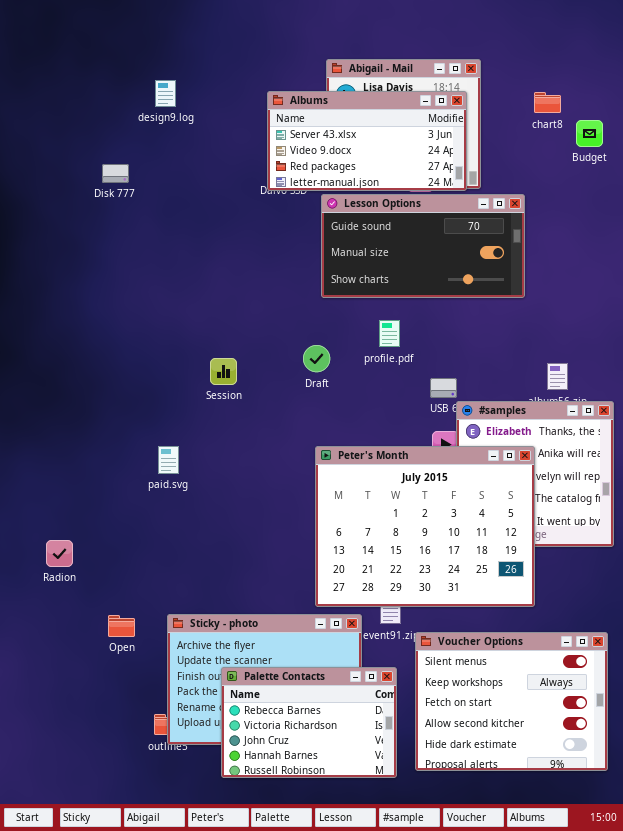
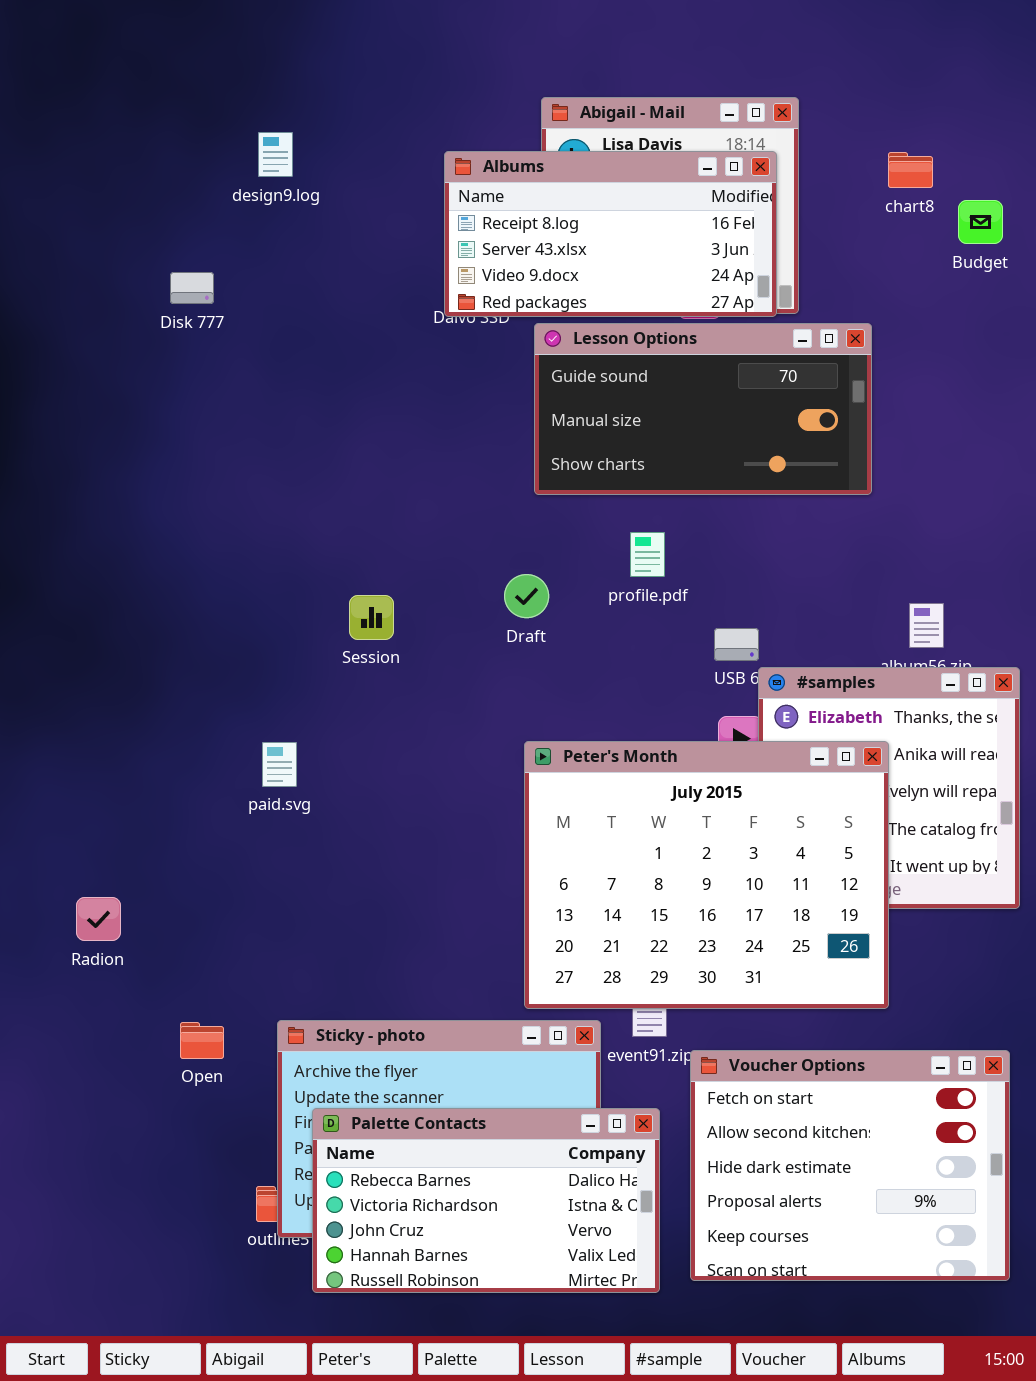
Albums: [267,91,467,191] -> [444,151,777,317], scrolled up 1 row
Voucher Options: [415,632,608,771] -> [690,1050,1010,1281], scrolled down 2 rows
Palette Contacts: [221,667,397,778] -> [312,1108,660,1293], resized

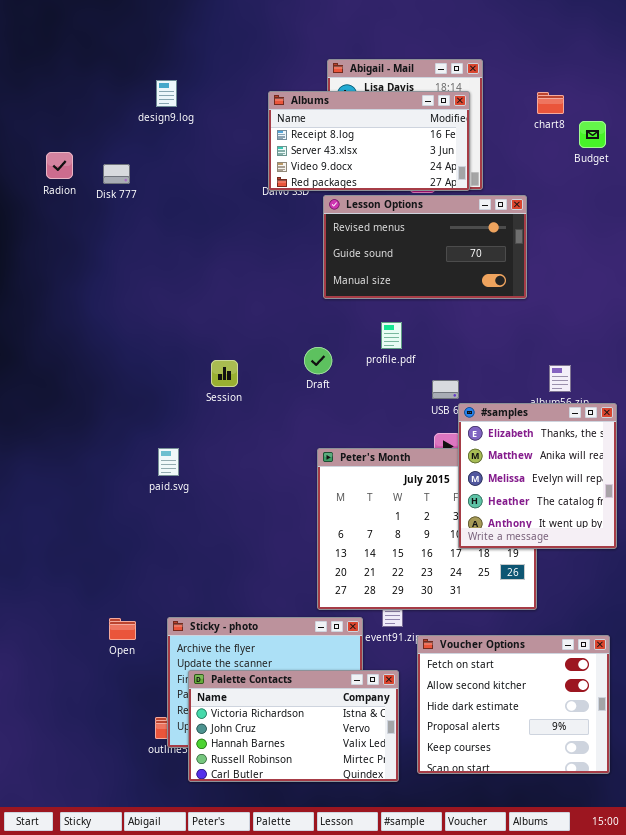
Lesson Options: [534,323,872,495] -> [323,195,527,299], scrolled up 1 row
#samples: [758,667,1020,909] -> [458,403,617,549], raised
Radion: [76,897,121,941] -> [46,152,73,179], moved
Palette Contacts: [312,1108,660,1293] -> [188,670,399,782], scrolled down 1 row

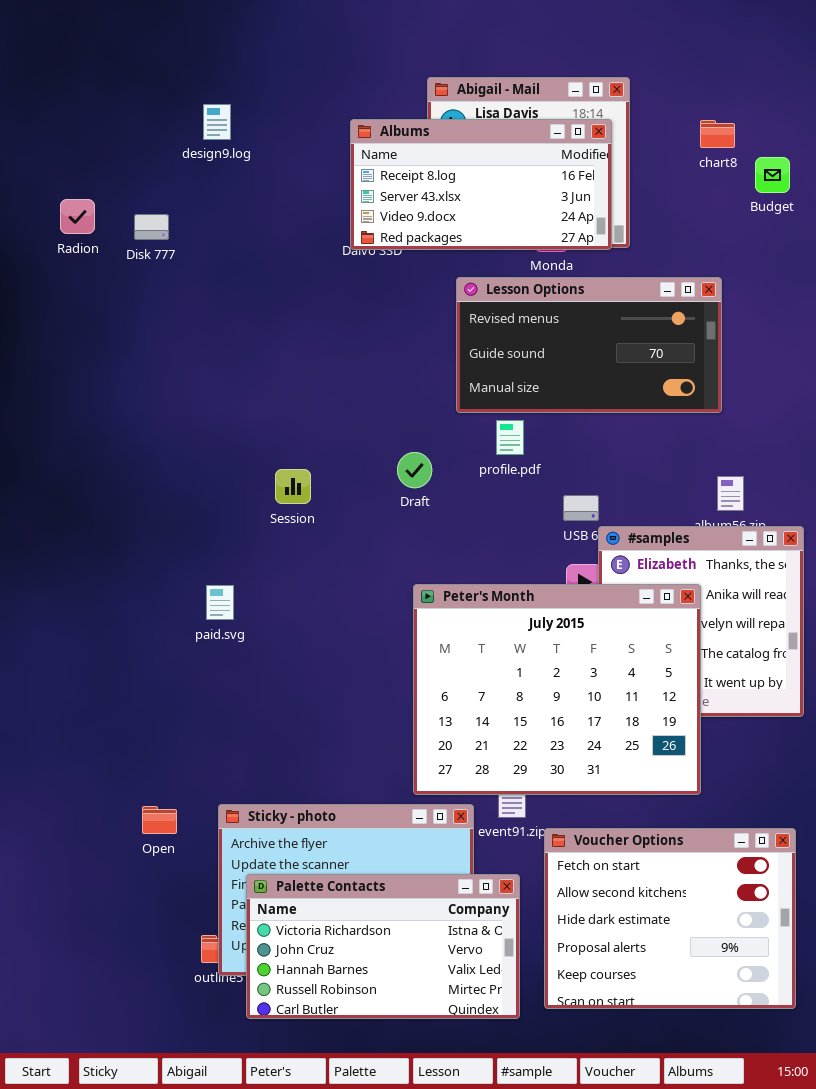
Lesson Options: [323,195,527,299] -> [456,277,722,413], moved
Peter's Month: [317,448,537,610] -> [413,584,701,795], raised

